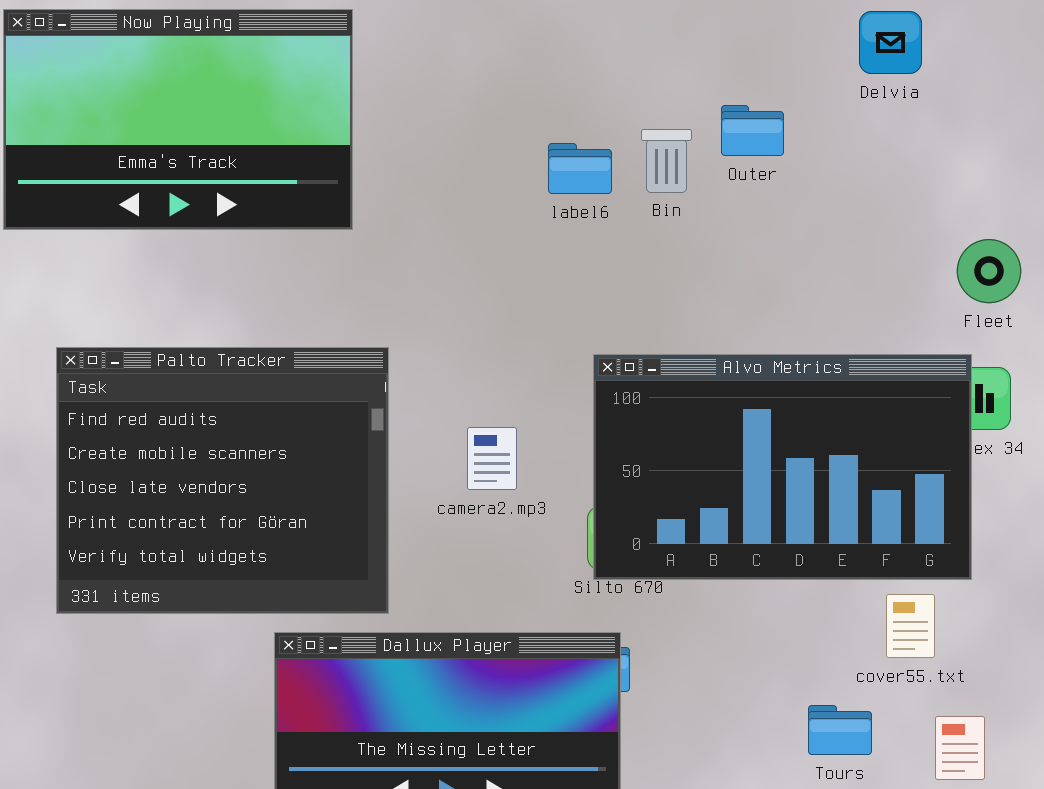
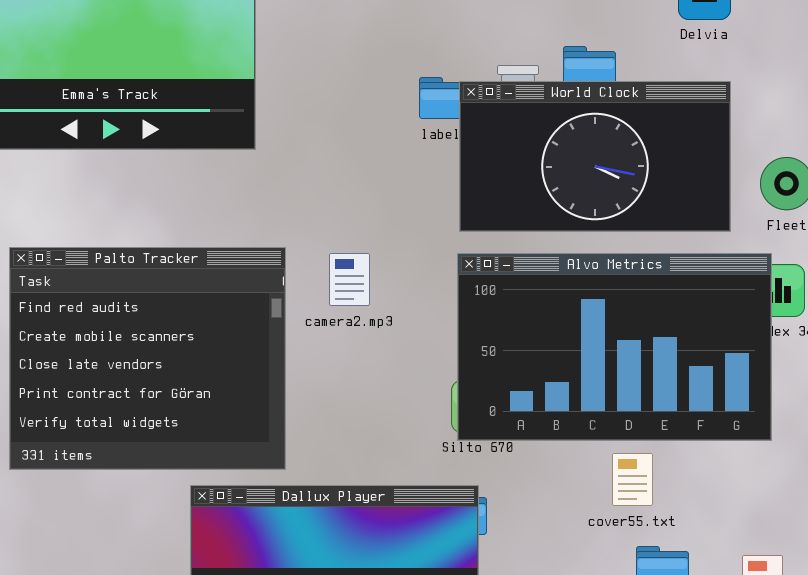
World Clock: none -> [459,81,731,232], opened
camera2.mp3: [467,427,517,490] -> [329,253,370,306], moved
cover55.txt: [886,594,935,658] -> [612,453,653,506], moved

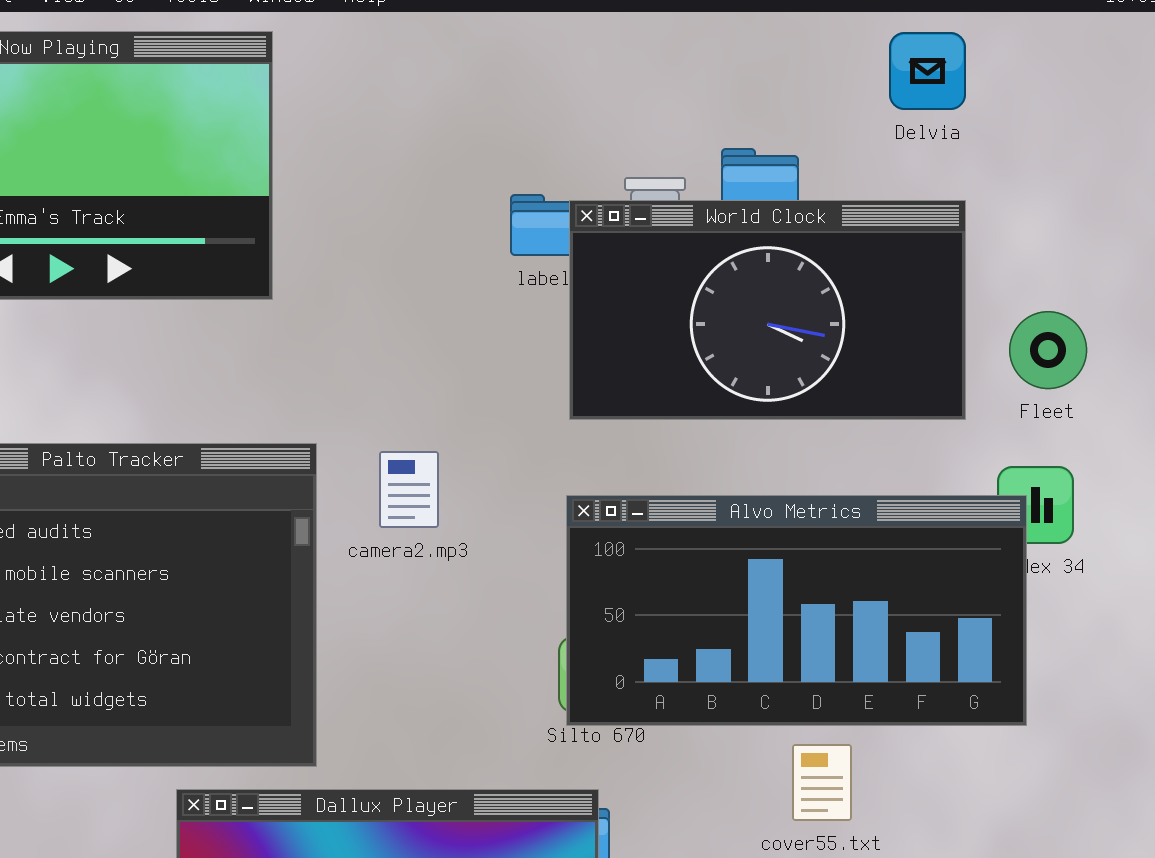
Alvo Metrics: [457,253,772,441] -> [566,495,1027,726], resized

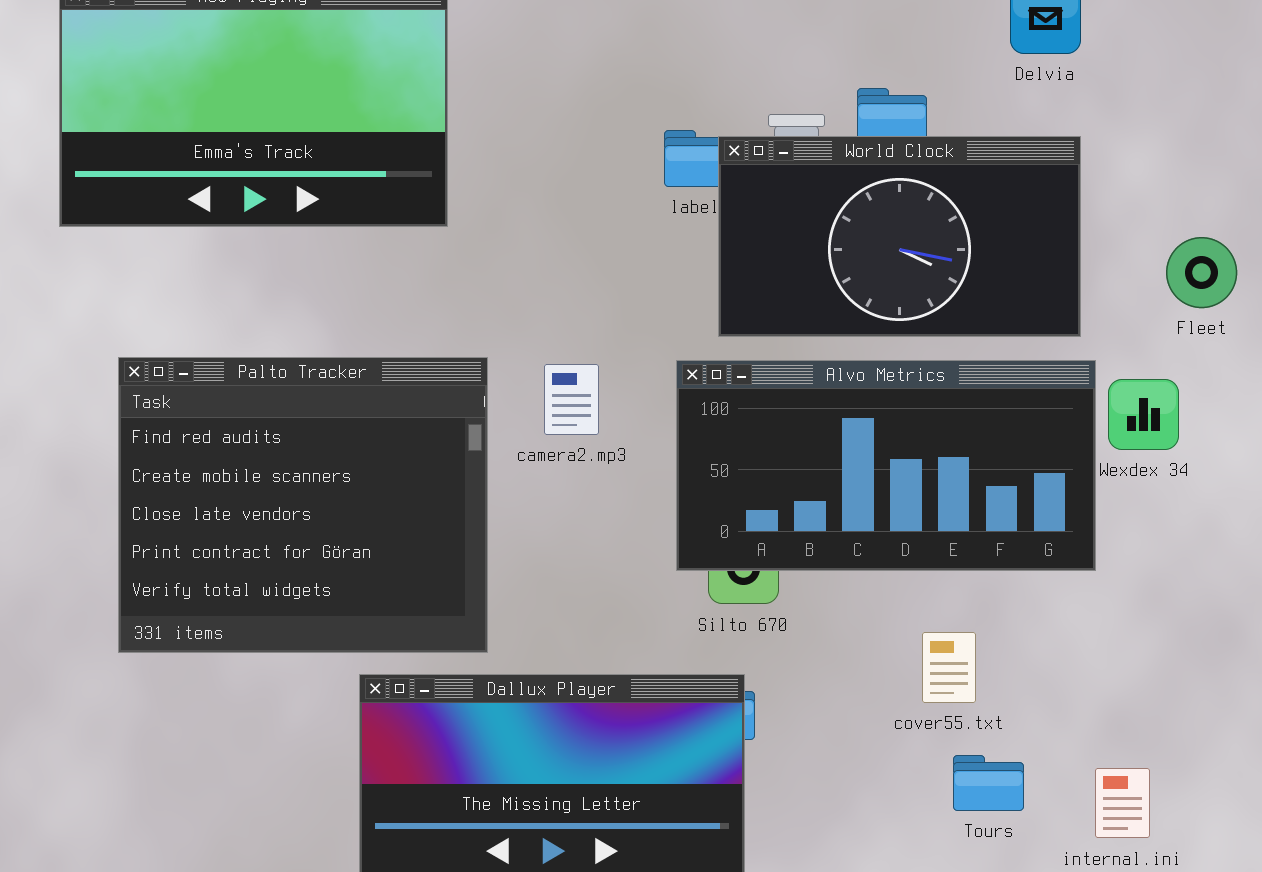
Fleet: [1009,311,1087,389] -> [1166,237,1237,308], moved
Alvo Metrics: [566,495,1027,726] -> [676,360,1096,571], moved

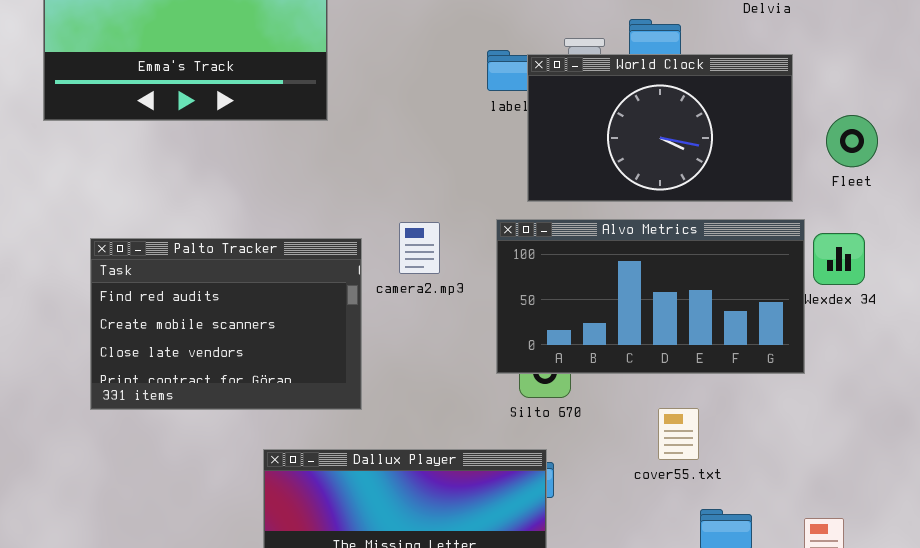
Fleet: [1166,237,1237,308] -> [826,115,878,167], moved
Palto Tracker: [118,357,488,653] -> [90,238,362,410], moved, resized
cover55.txt: [922,632,976,703] -> [658,408,699,460], moved

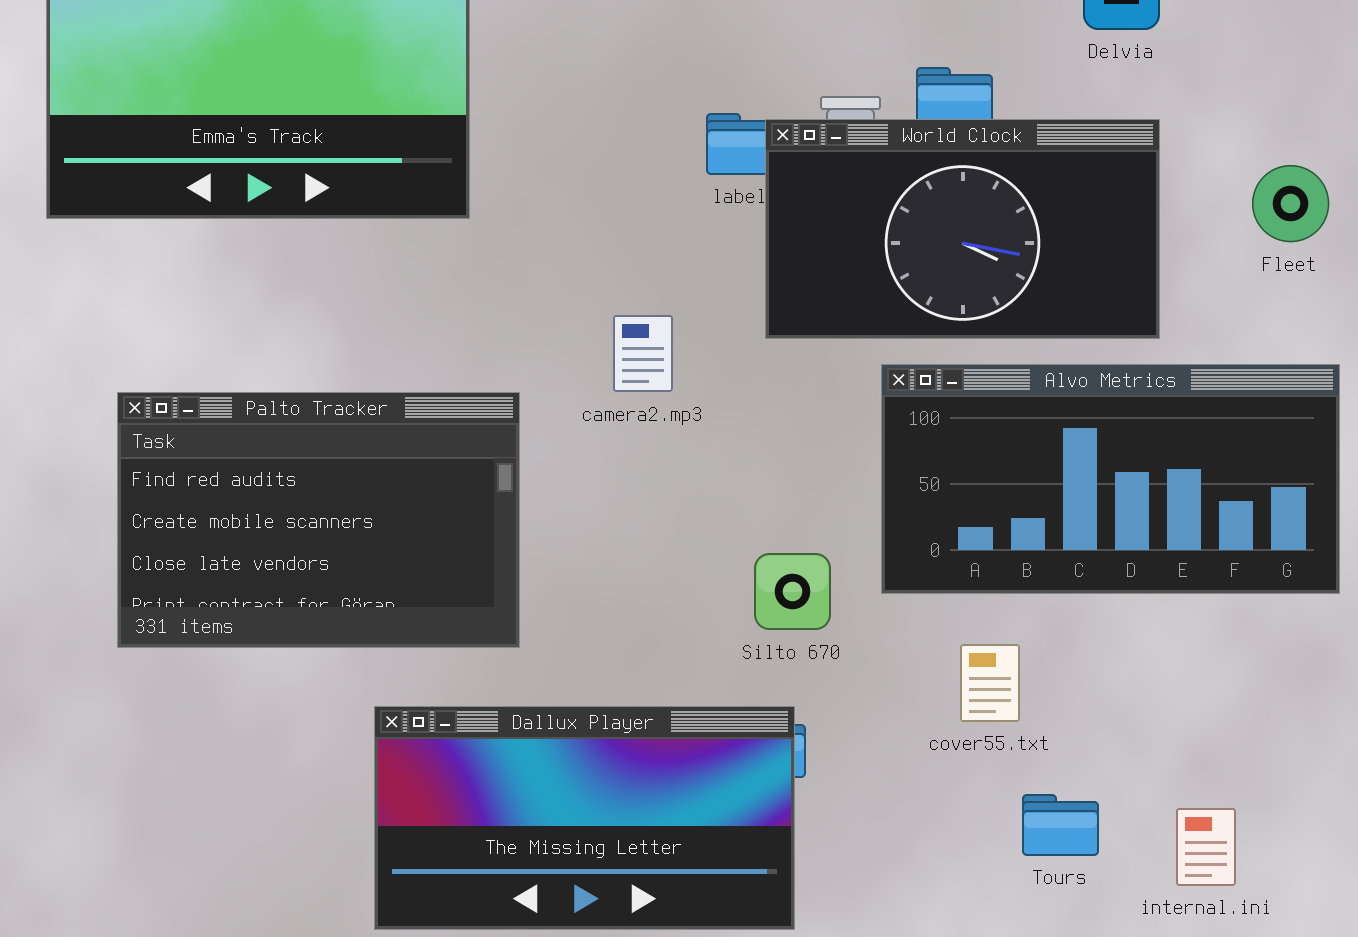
Fleet: [826,115,878,167] -> [1252,165,1329,242], moved
Alvo Metrics: [496,219,805,374] -> [881,364,1340,594], moved
camera2.mp3: [399,222,440,274] -> [613,315,673,392], moved

